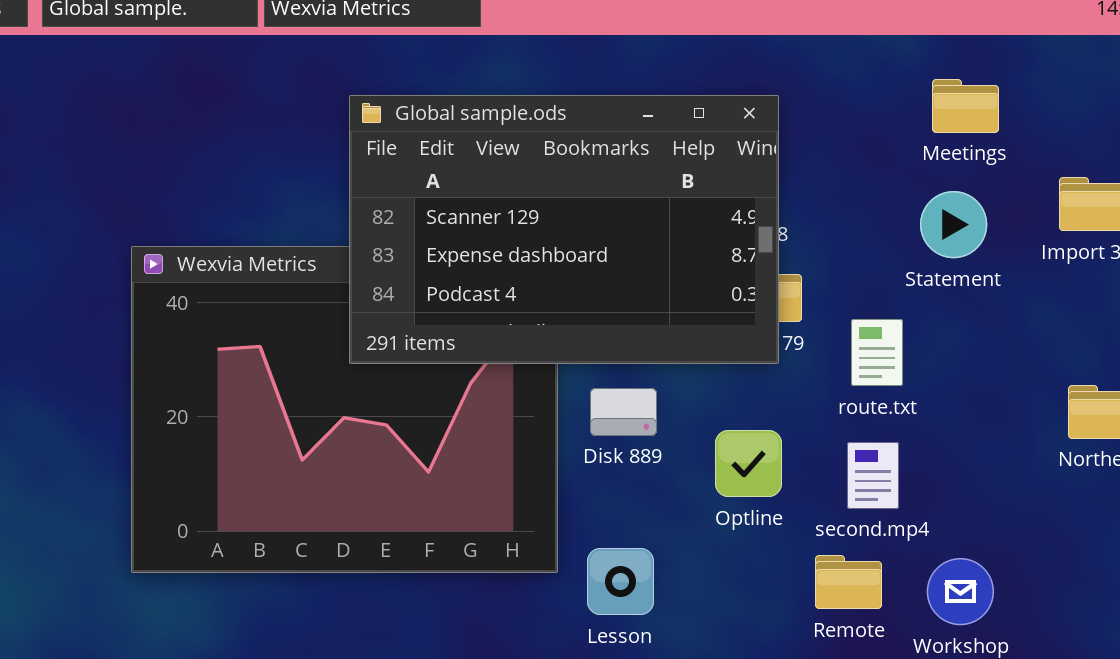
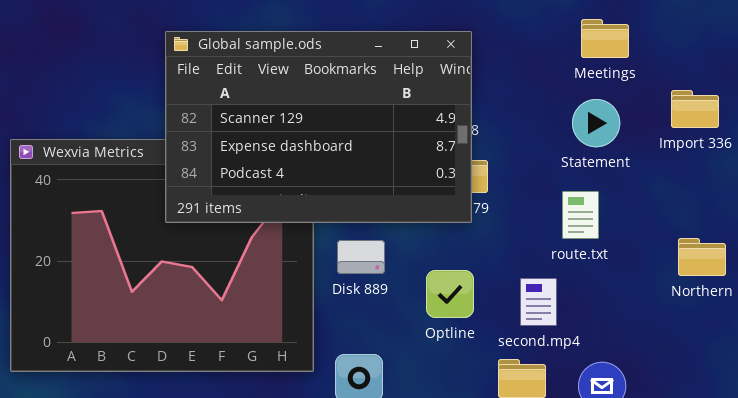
route.txt: [851,319,903,386] -> [562,191,599,239], moved

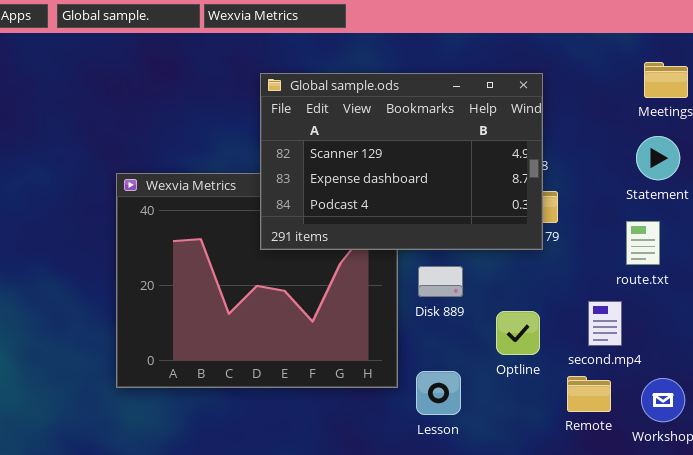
Optline: [426,270,474,318] -> [496,311,540,355], moved

